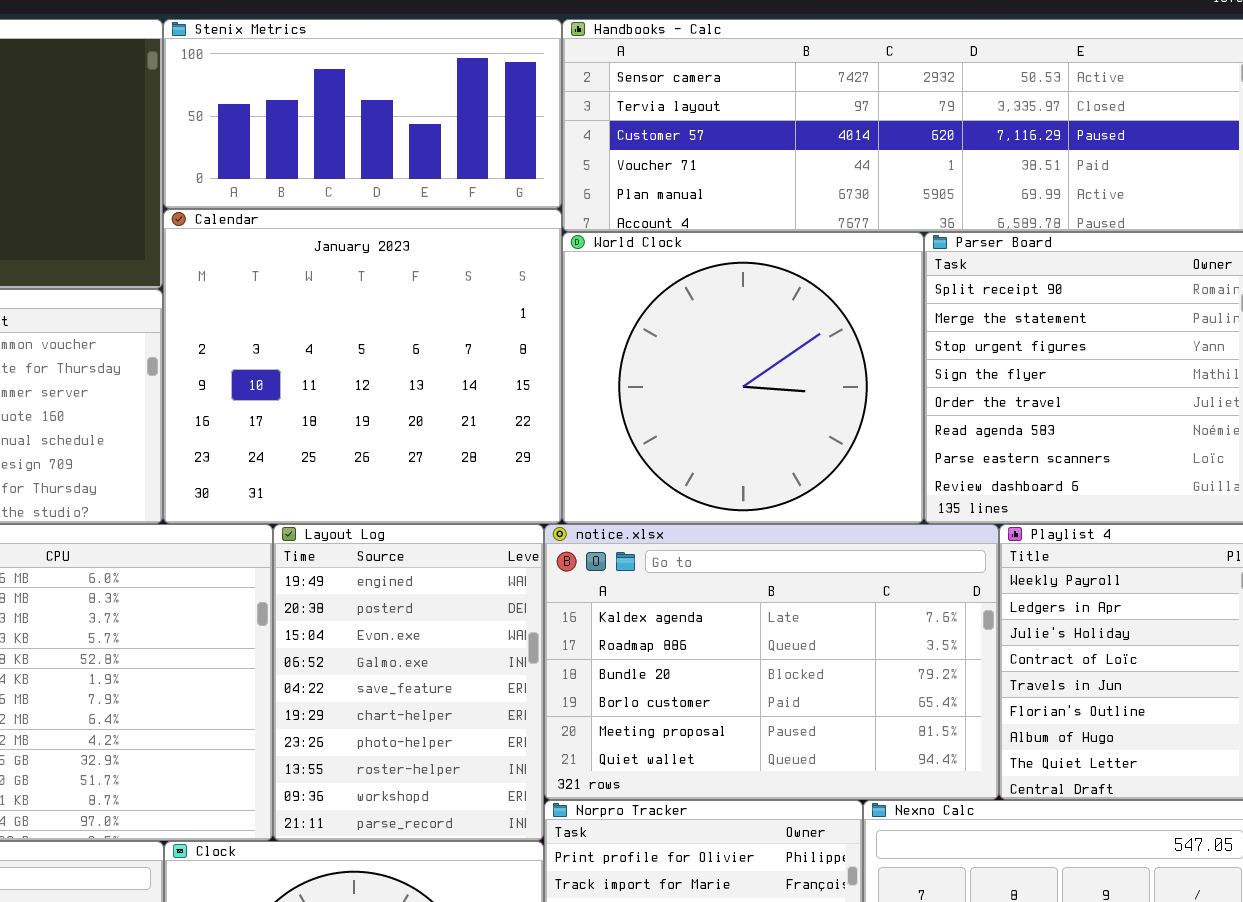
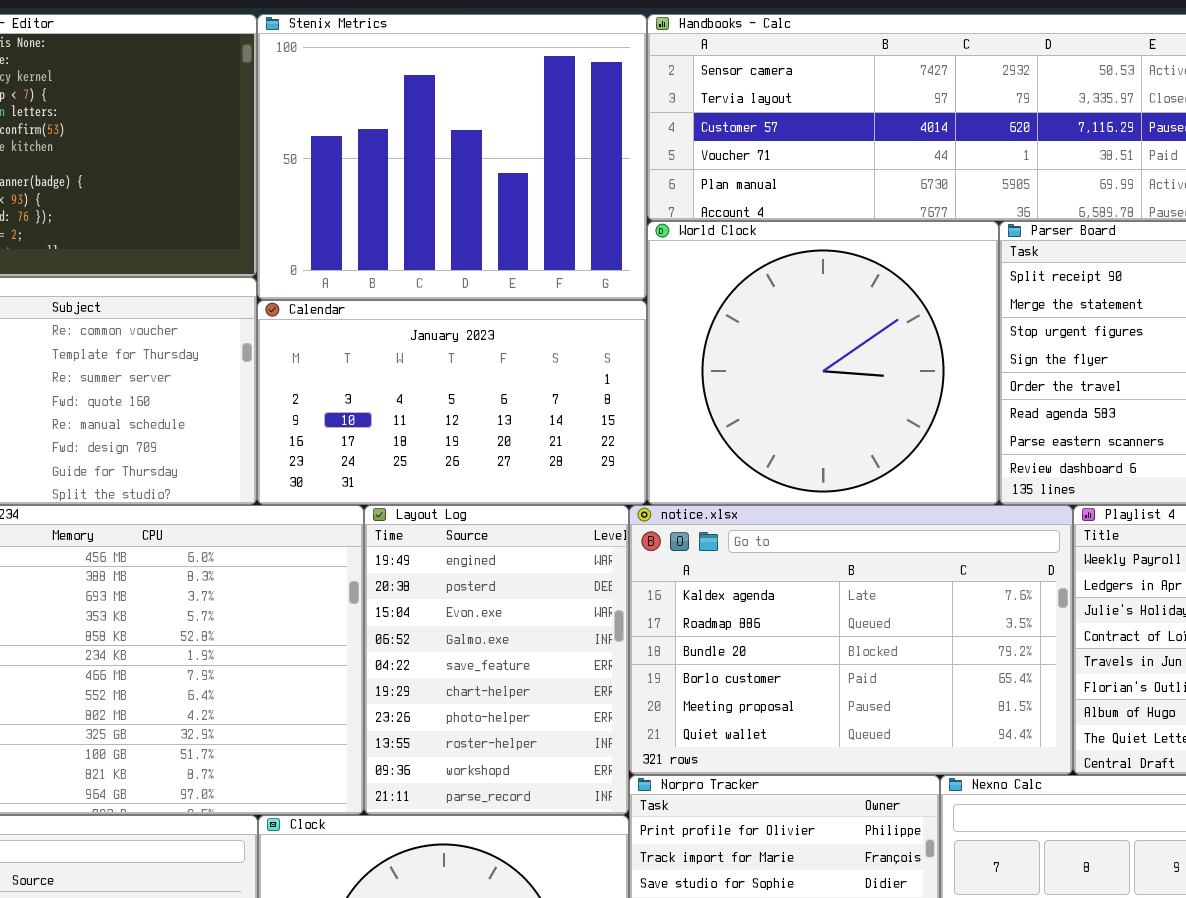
Stenix Metrics: [163,19,562,209] -> [257,14,647,300], resized
Calendar: [163,209,562,524] -> [257,300,647,505], resized

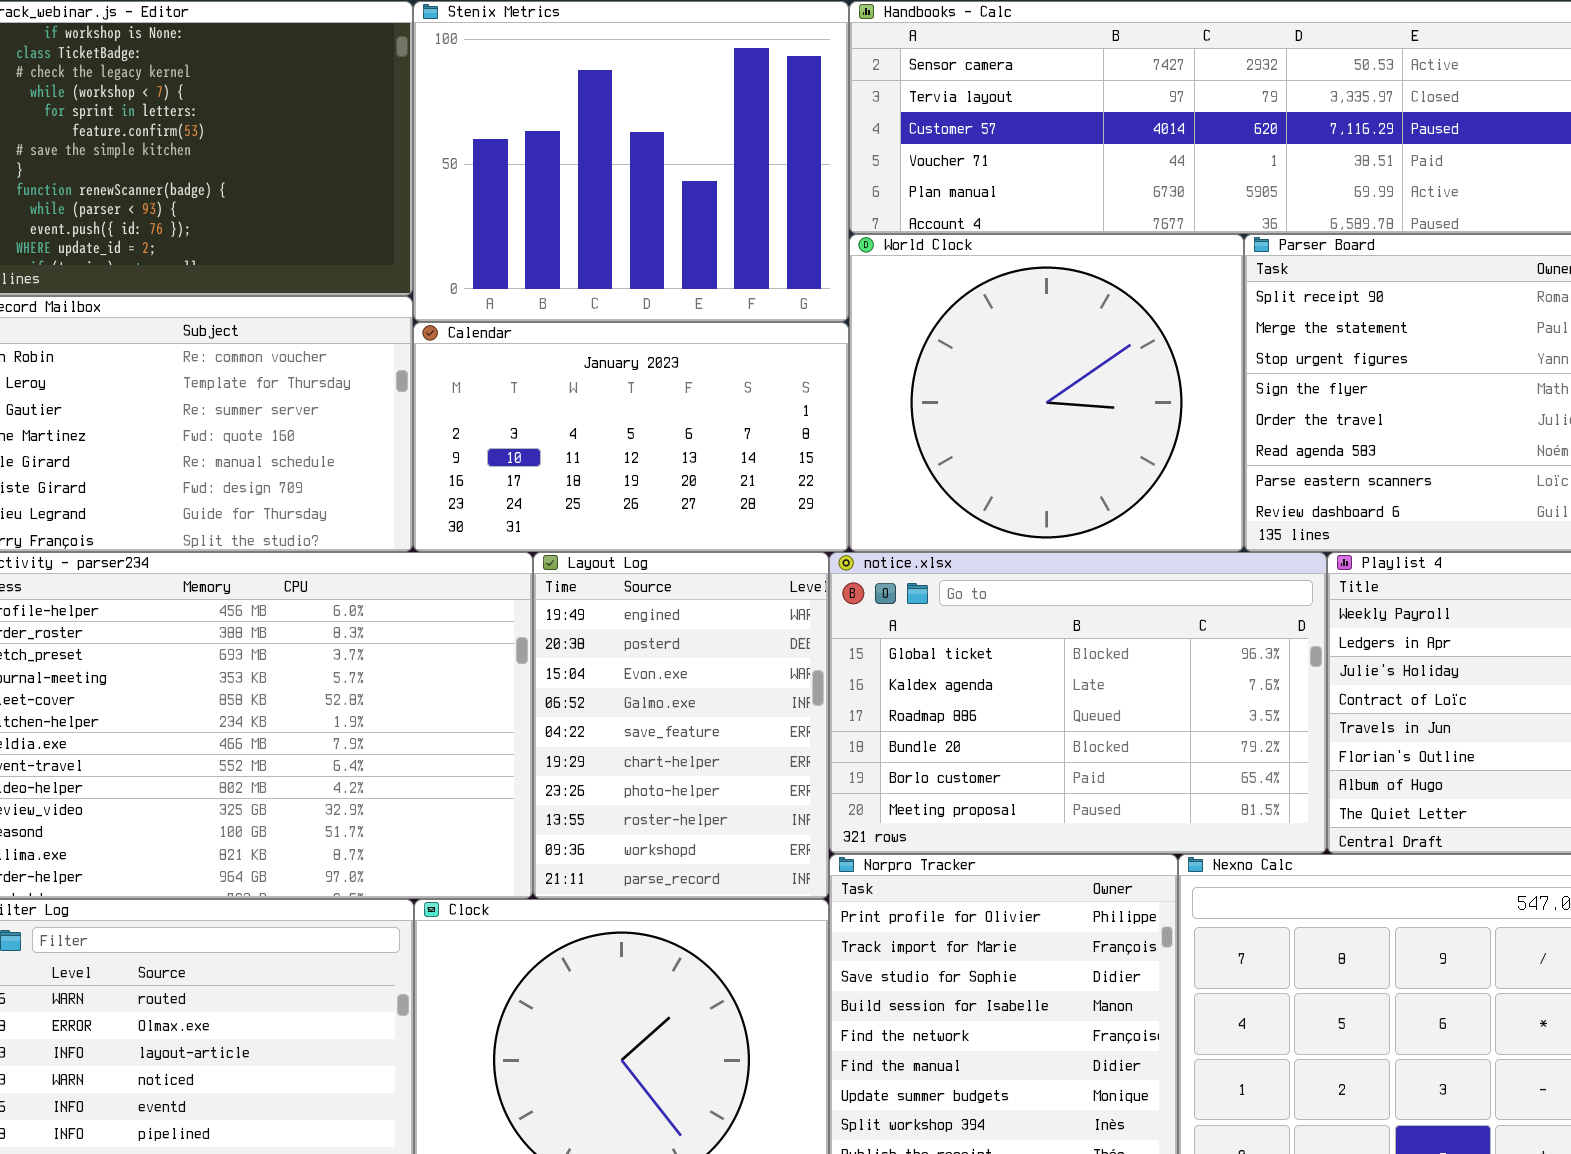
notice.xlsx: [629,505,1073,775] -> [829,552,1327,854], scrolled up 1 row

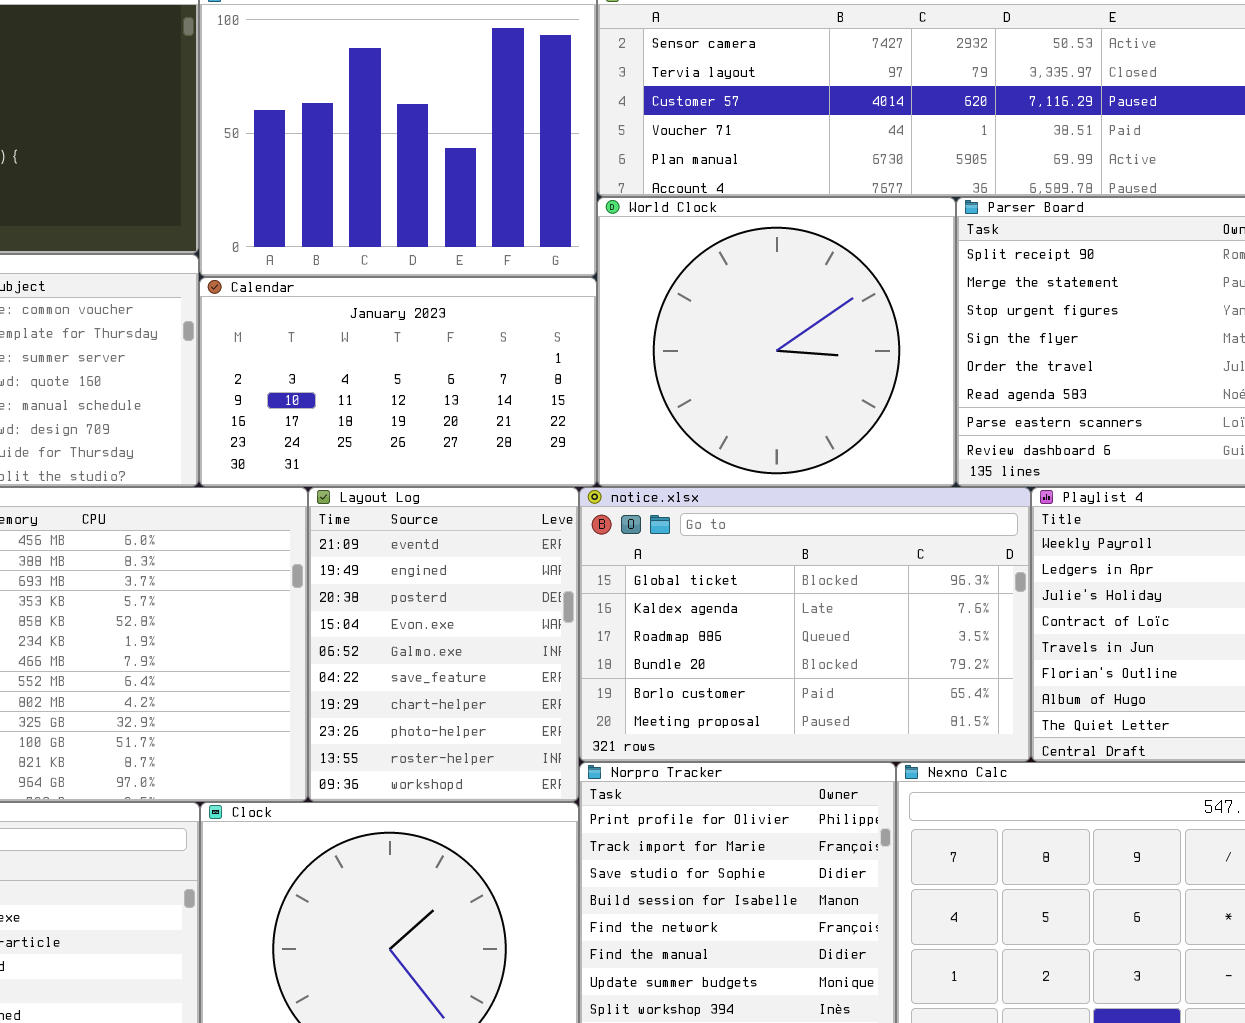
Layout Log: [533,552,829,899] -> [308,487,579,802], scrolled up 1 row

